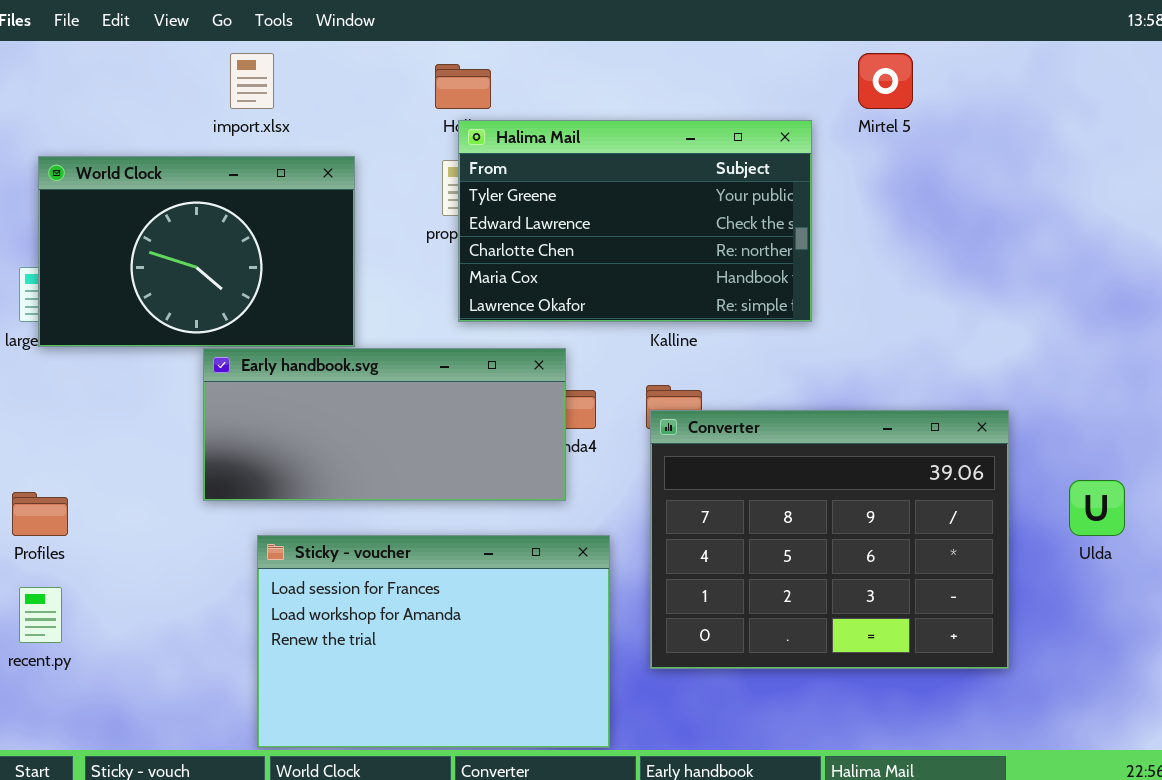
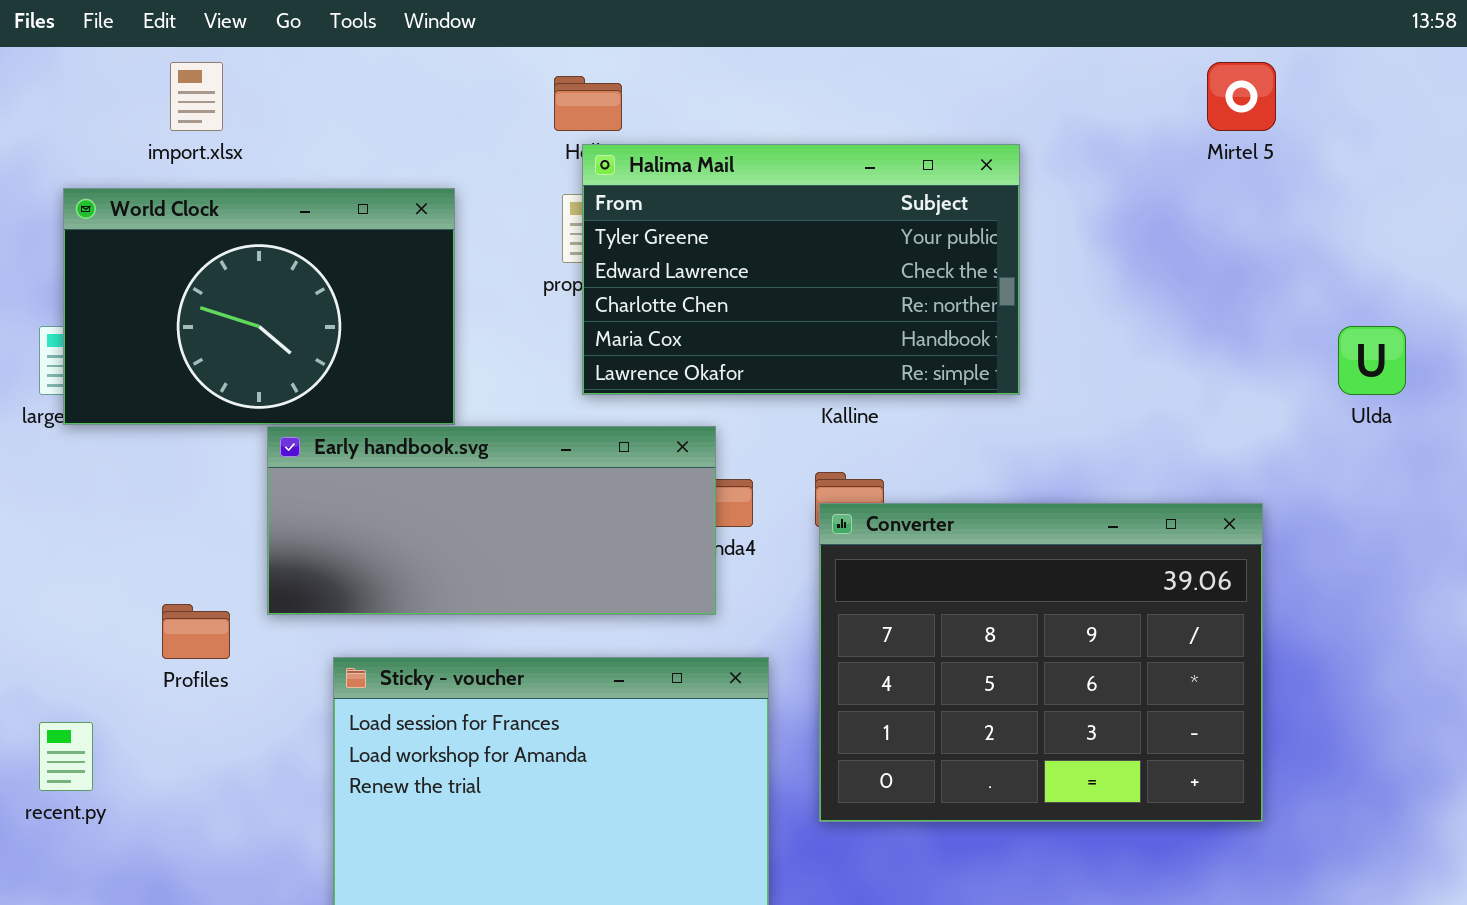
import.xlsx: [230,53,274,109] -> [170,62,223,131], moved
Mirtel 5: [858,53,913,109] -> [1207,62,1276,131], moved
Ulda: [1069,480,1125,536] -> [1338,326,1406,395], moved
Profiles: [12,492,68,536] -> [162,604,230,659], moved

